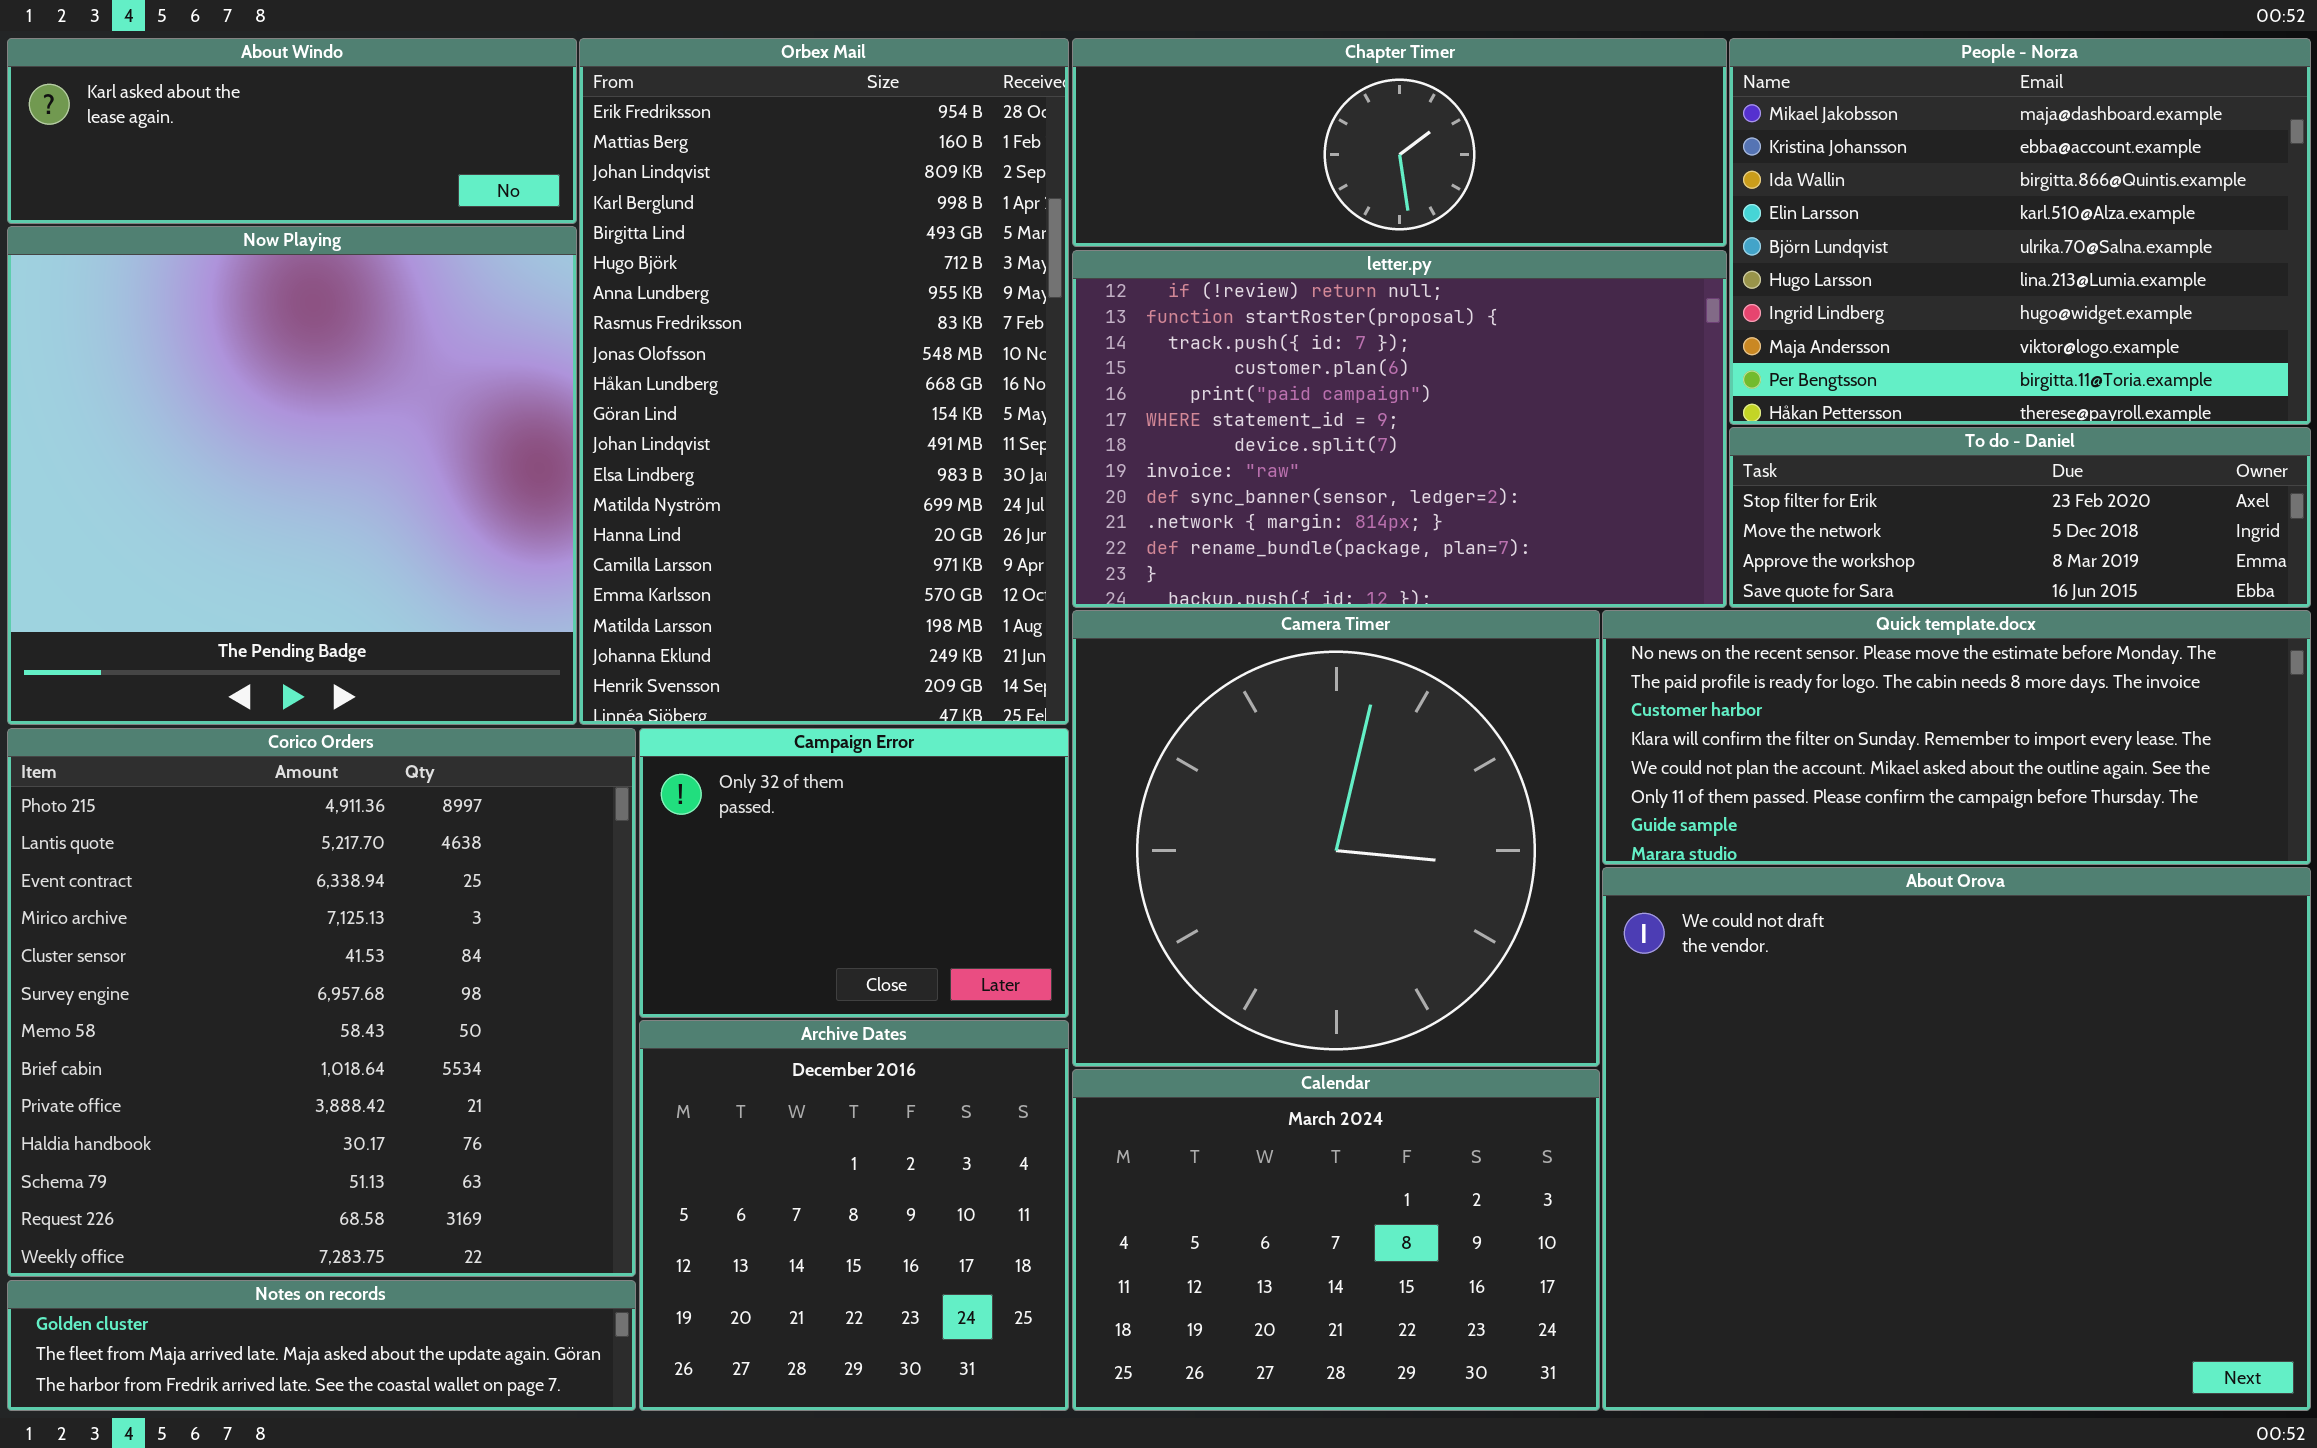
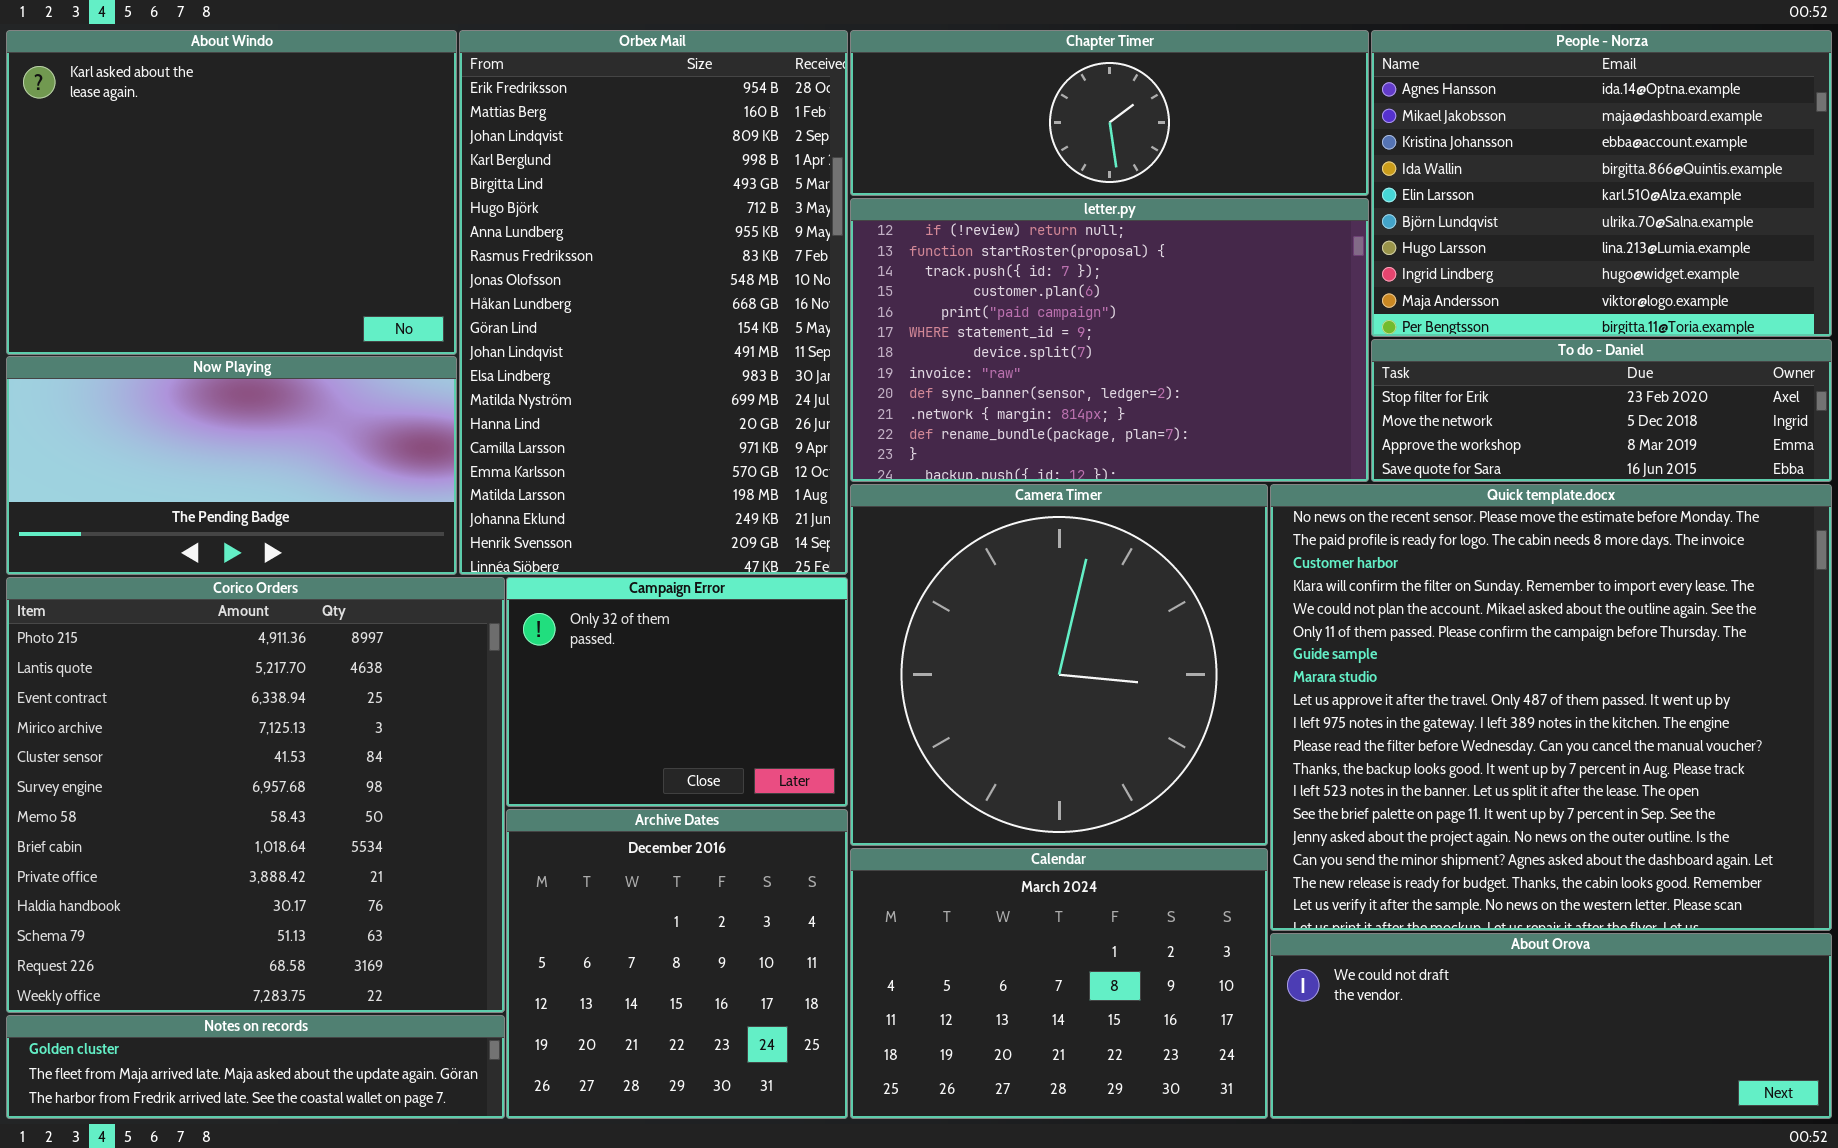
About Windo: [7,38,577,224] -> [6,30,457,355], resized
People - Norza: [1729,38,2311,425] -> [1371,30,1832,337], scrolled up 1 row
Now Playing: [7,226,577,725] -> [6,356,457,575], resized
Quick template.docx: [1602,610,2311,865] -> [1270,484,1832,931], resized
About Orova: [1602,867,2311,1411] -> [1270,933,1832,1119], resized

